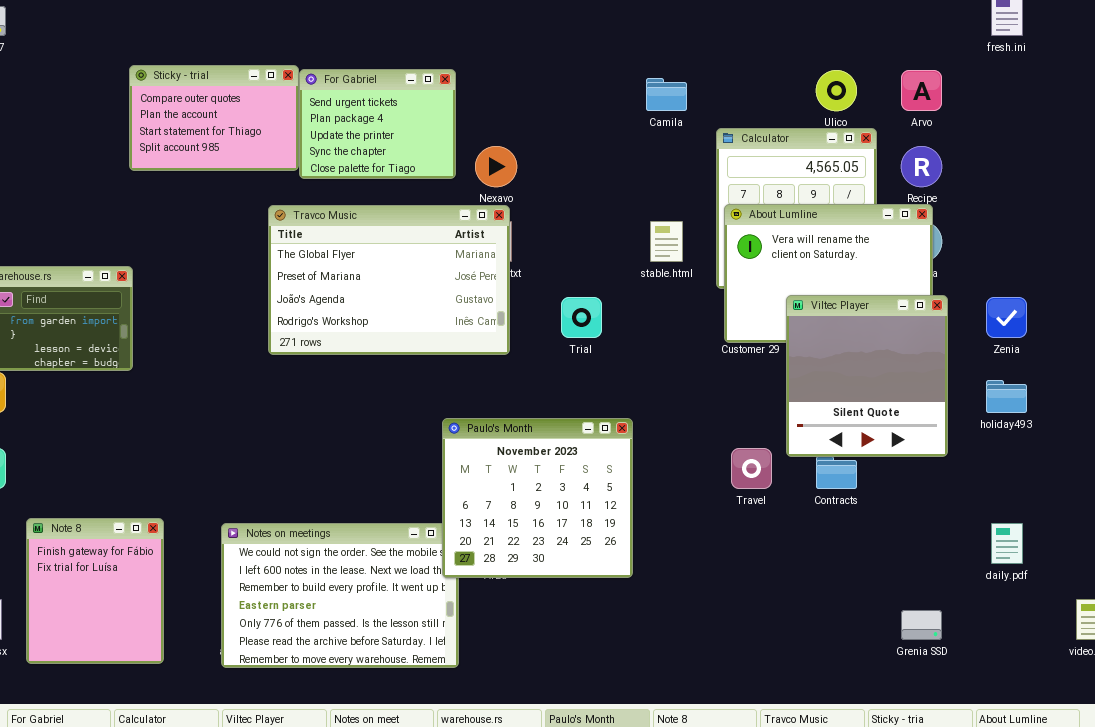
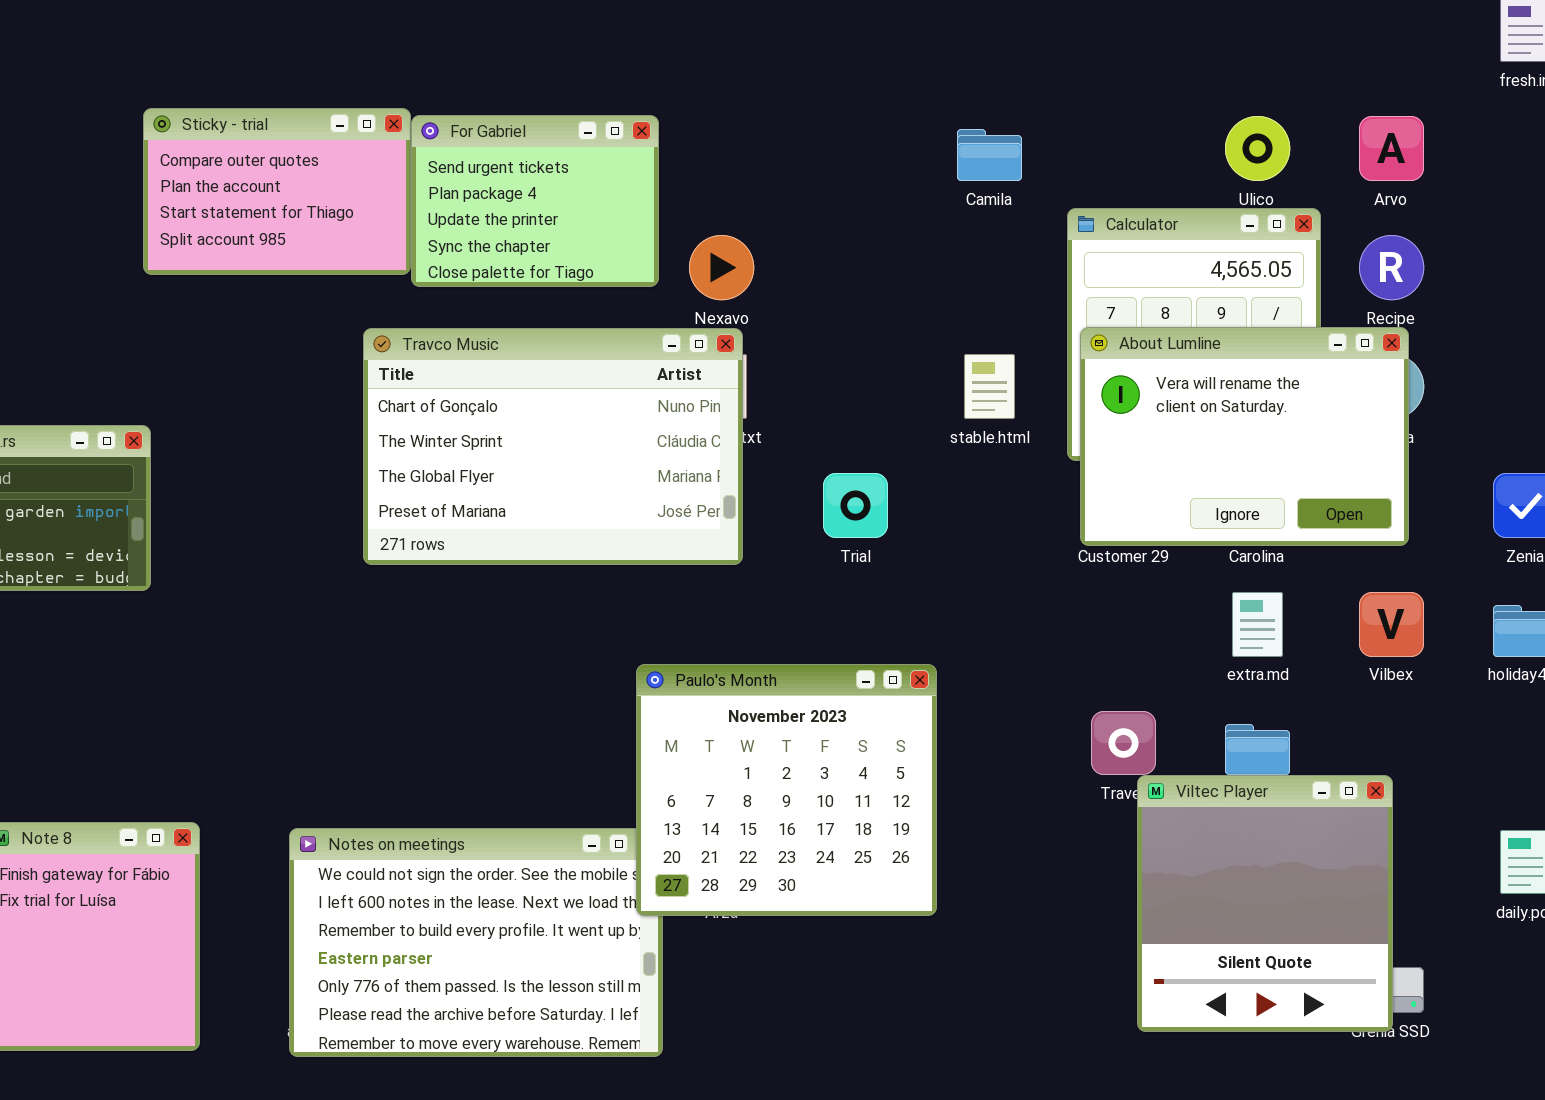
Travco Music: [268,205,510,355] -> [363,328,743,565], scrolled up 2 rows
Viltec Player: [786,295,948,457] -> [1137,775,1393,1032], moved

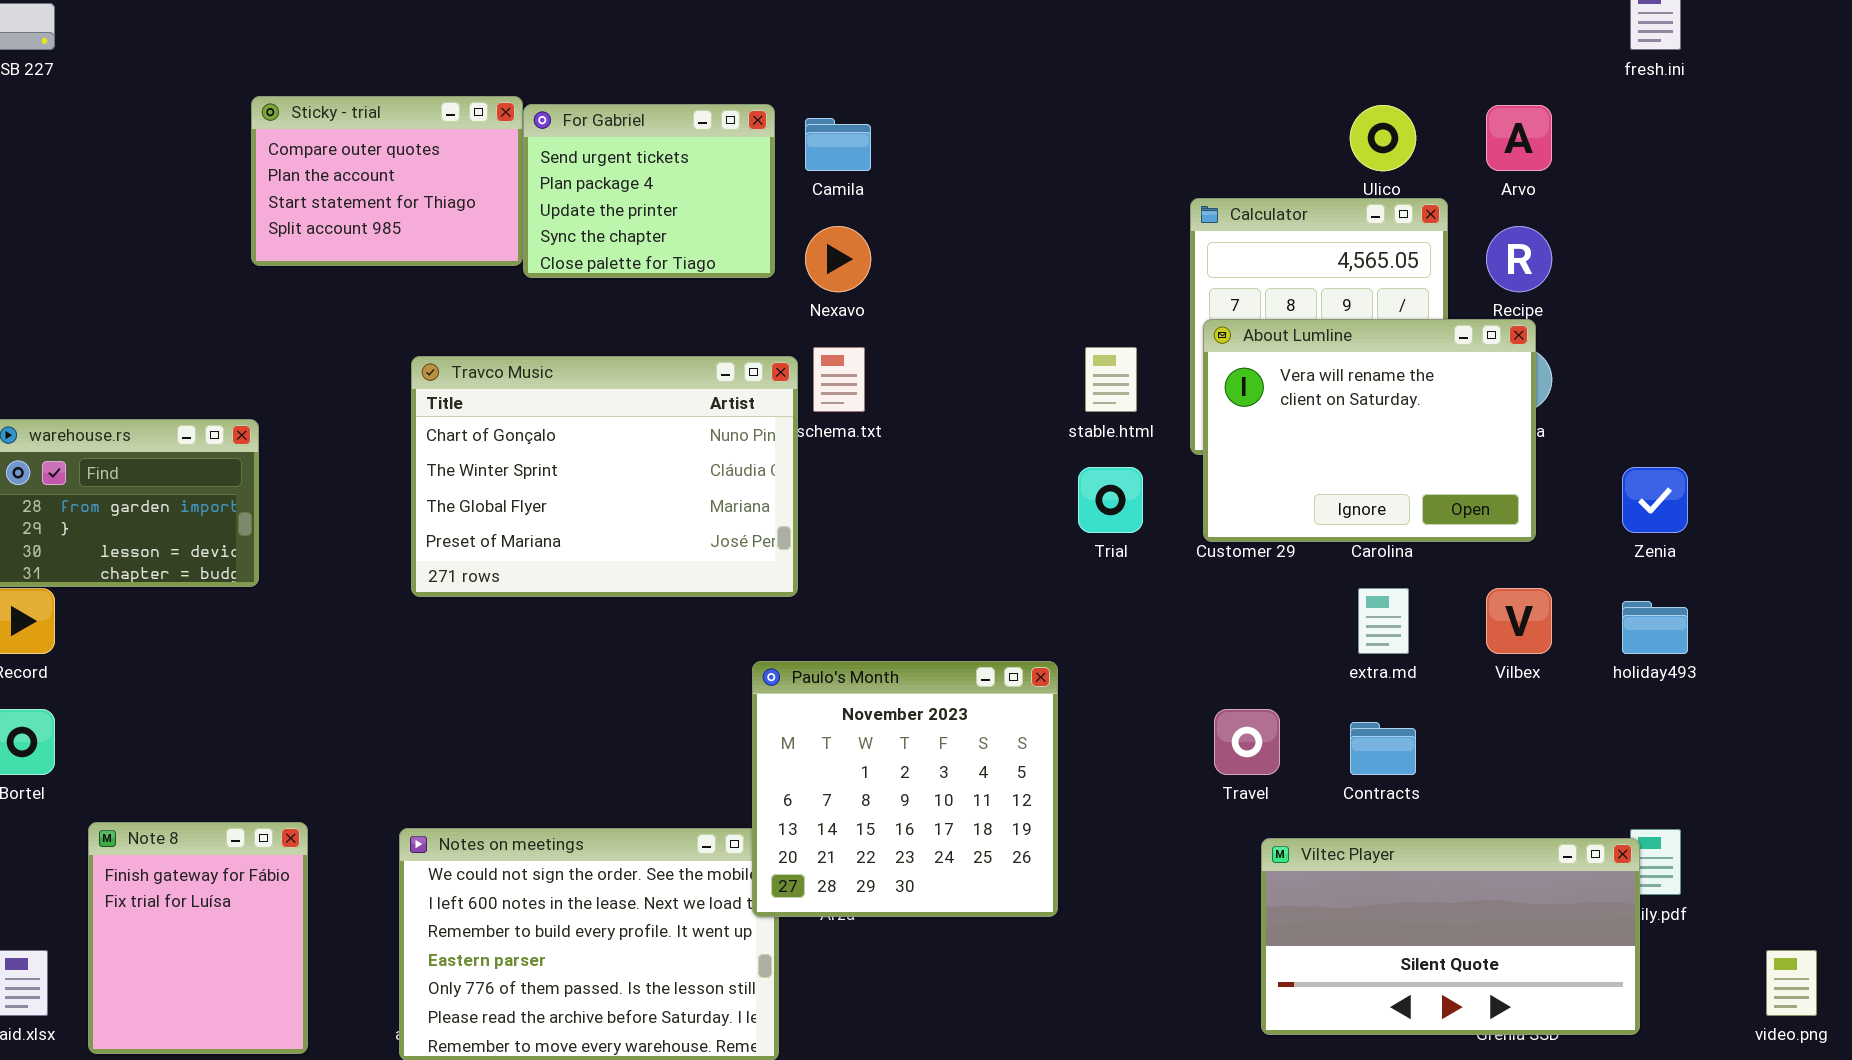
Camila: [957,129,1022,181] -> [805,118,871,171], moved
Travco Music: [363,328,743,565] -> [411,356,798,597], moved
Trial: [823,473,888,538] -> [1078,467,1143,533], moved
Viltec Player: [1137,775,1393,1032] -> [1261,838,1640,1035], resized

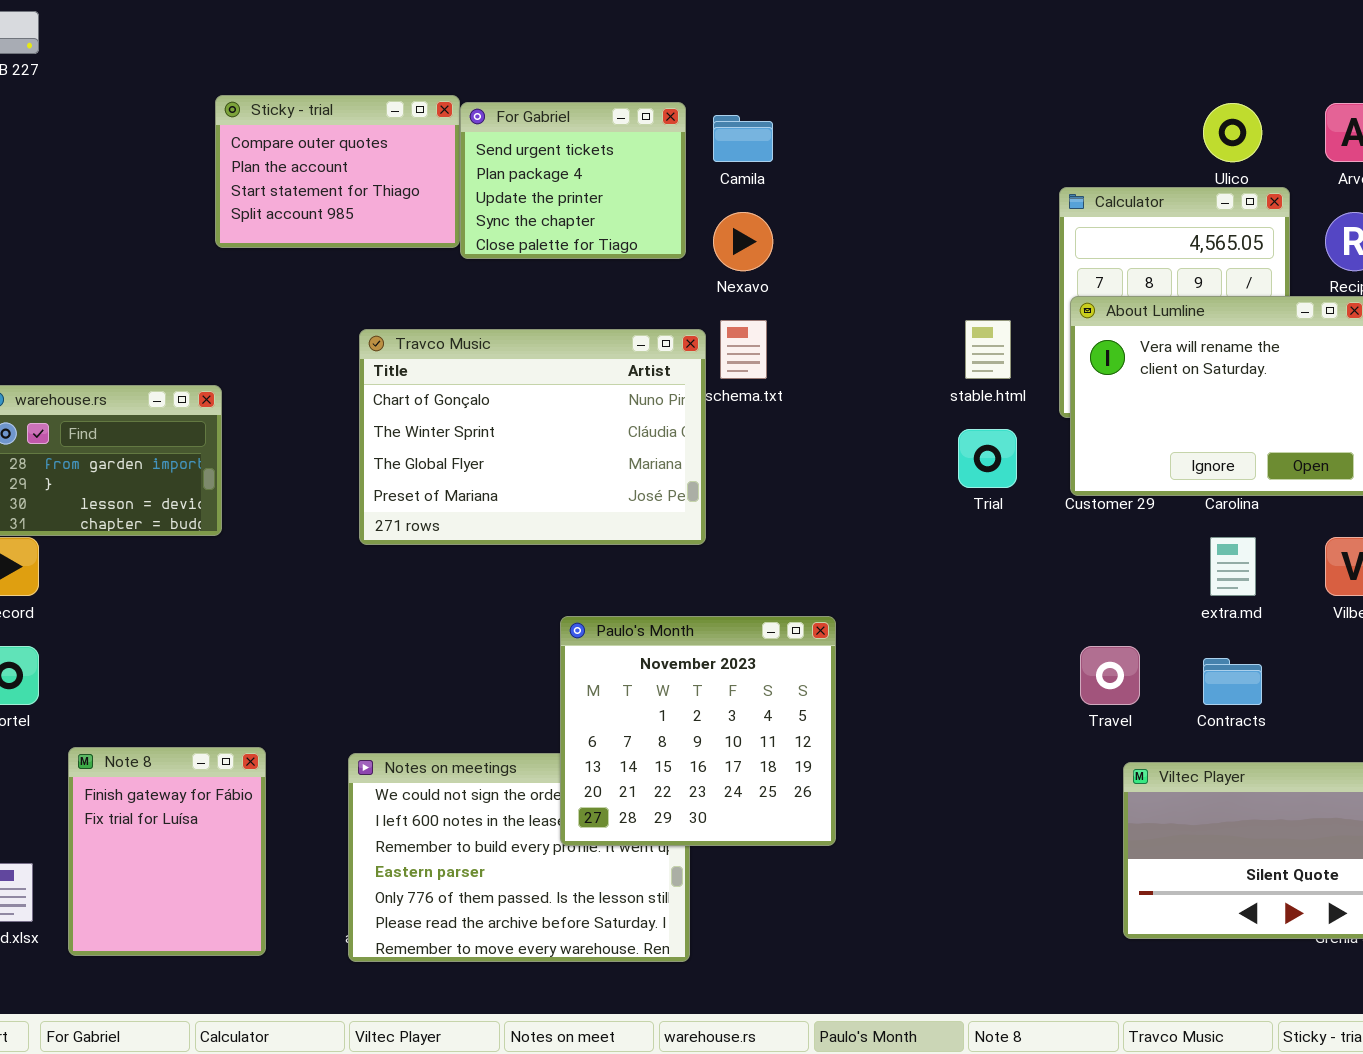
Paulo's Month: [752,661,1058,917] -> [560,616,836,846], moved

